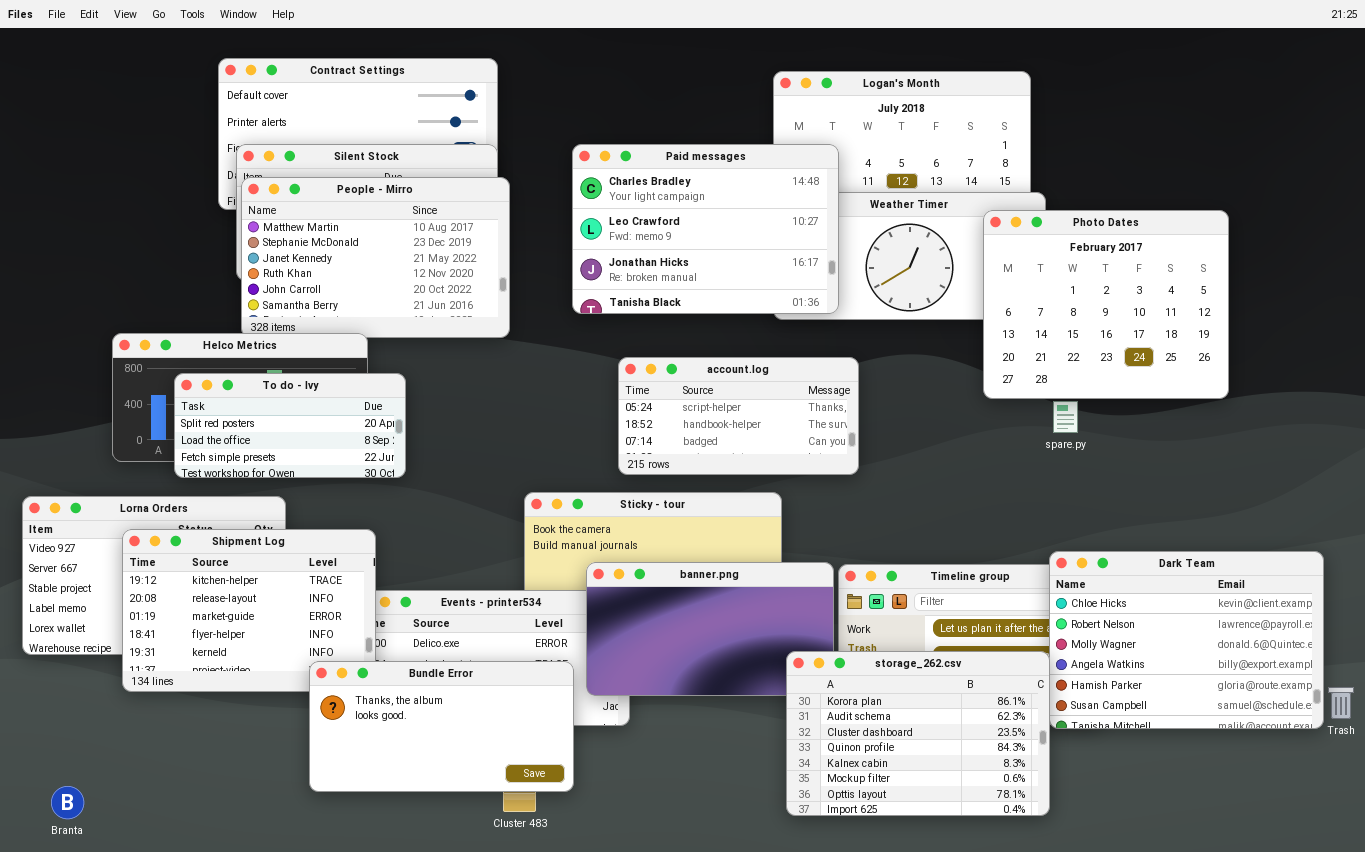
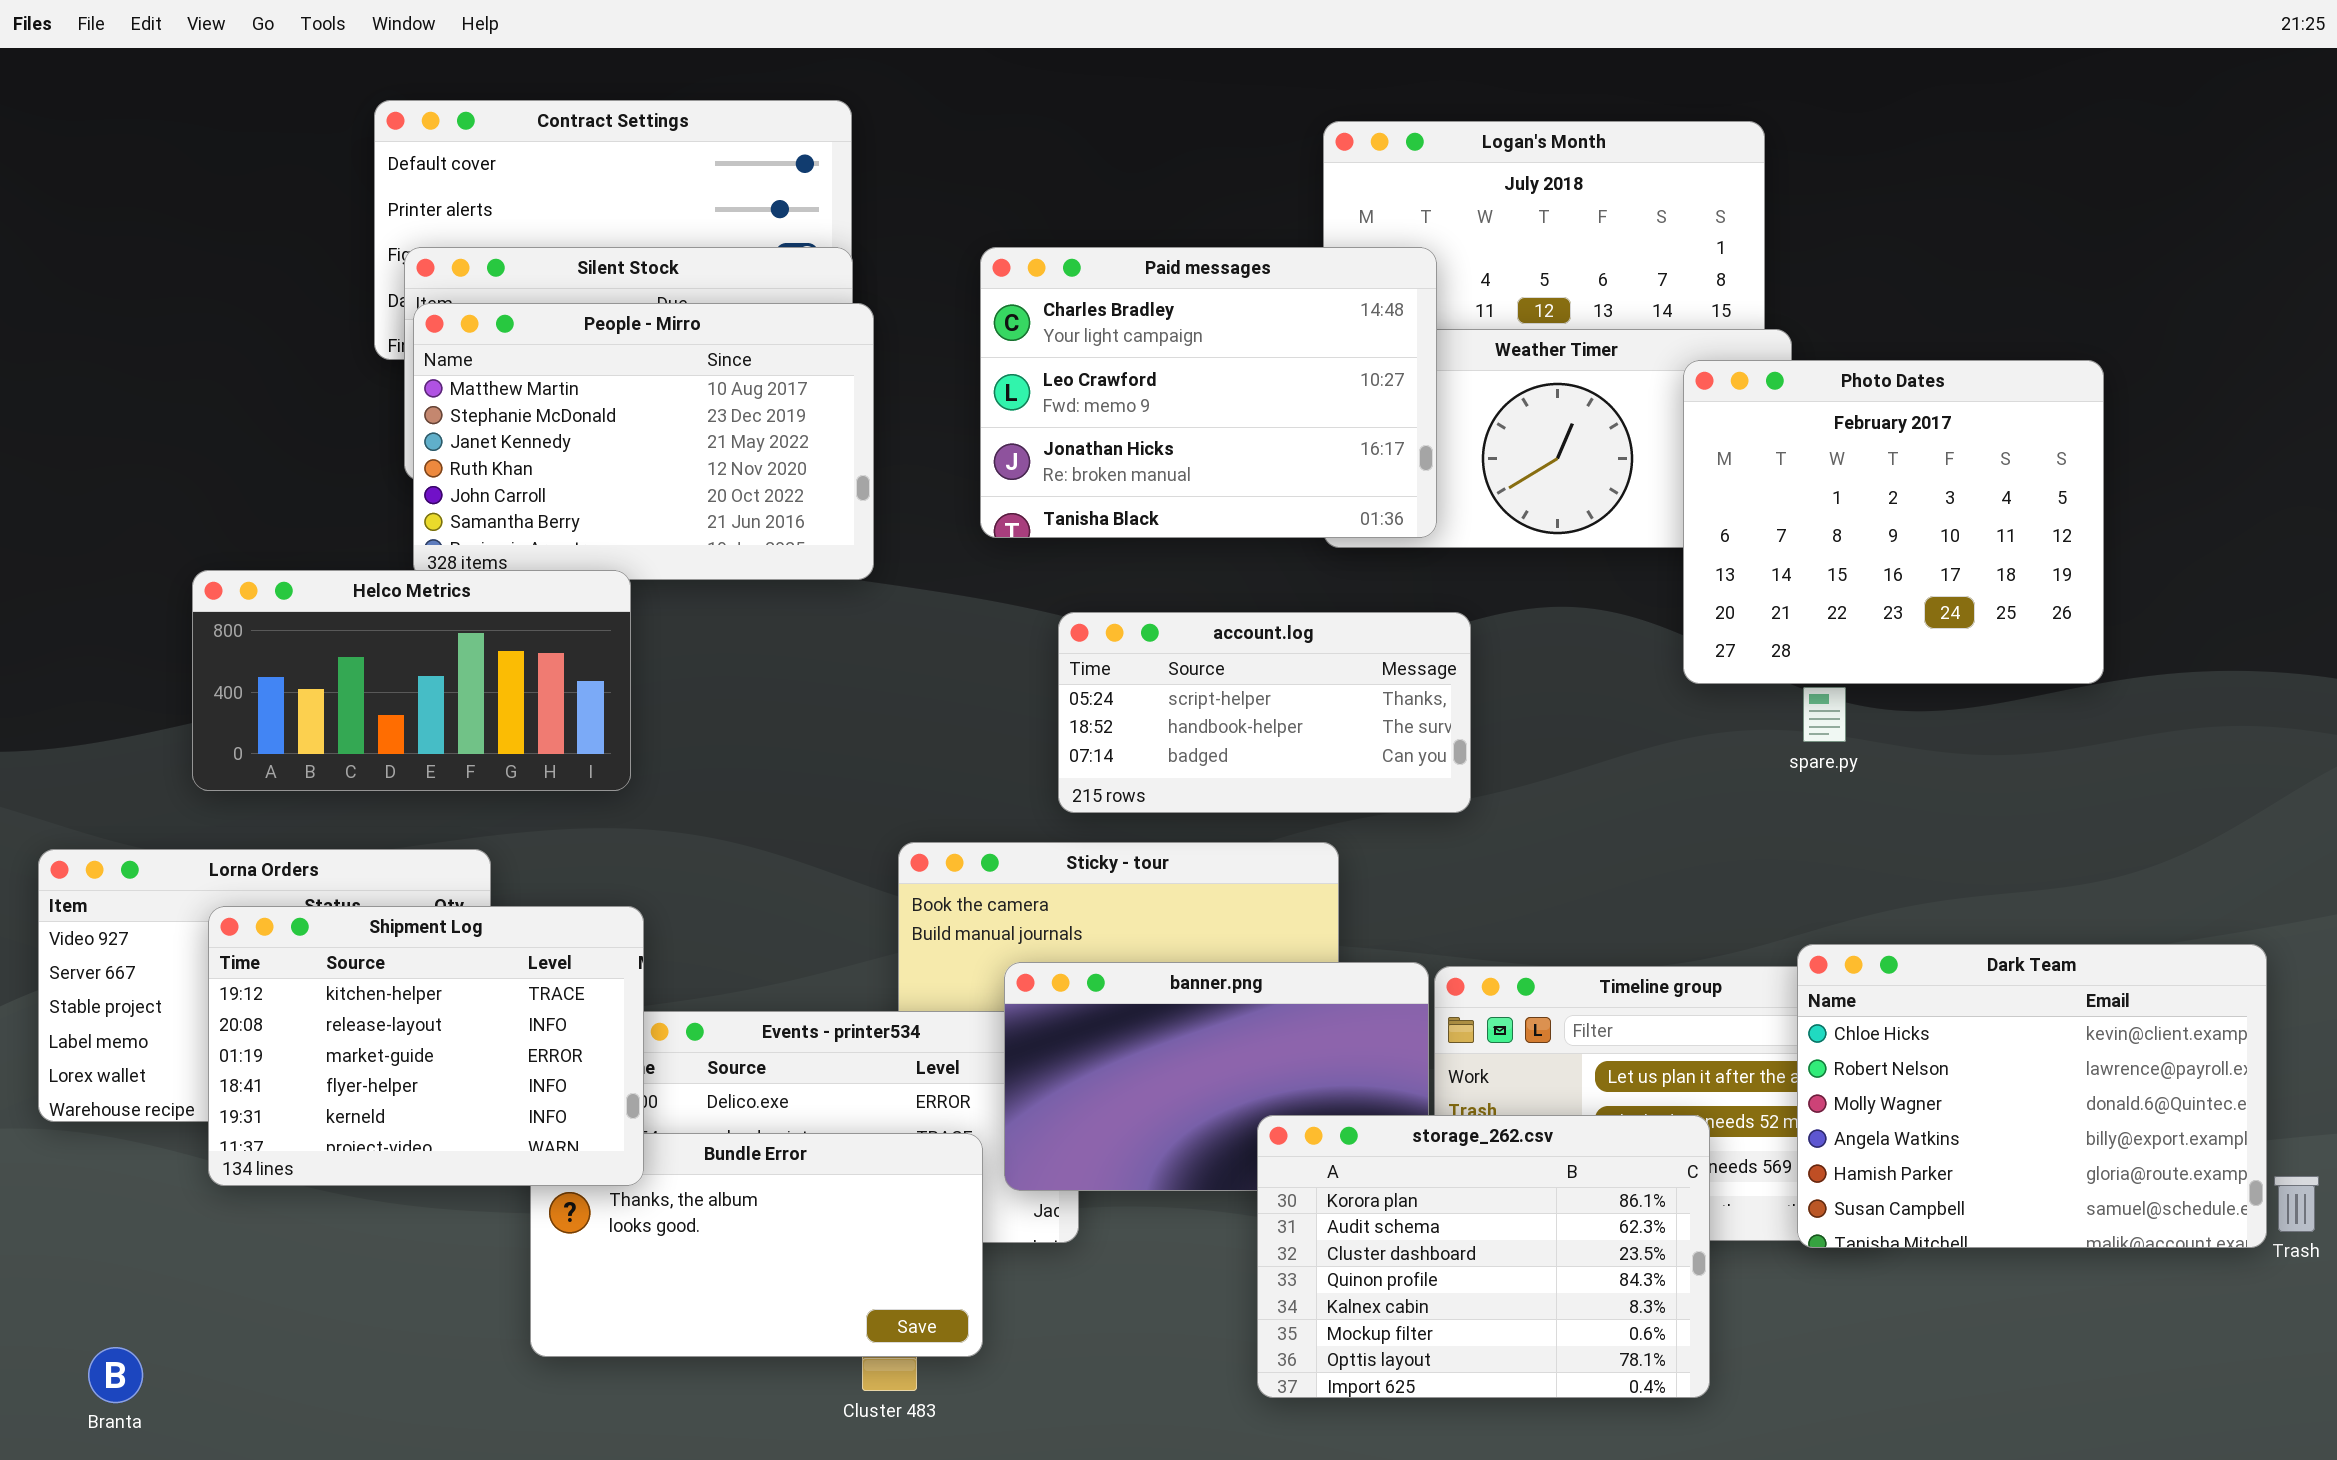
To do - Ivy: [174,373,406,478] -> none, closed
Shipment Log: [122,529,376,692] -> [208,906,644,1186], raised
storage_262.csv: [786,651,1050,816] -> [1257,1115,1710,1398], moved

